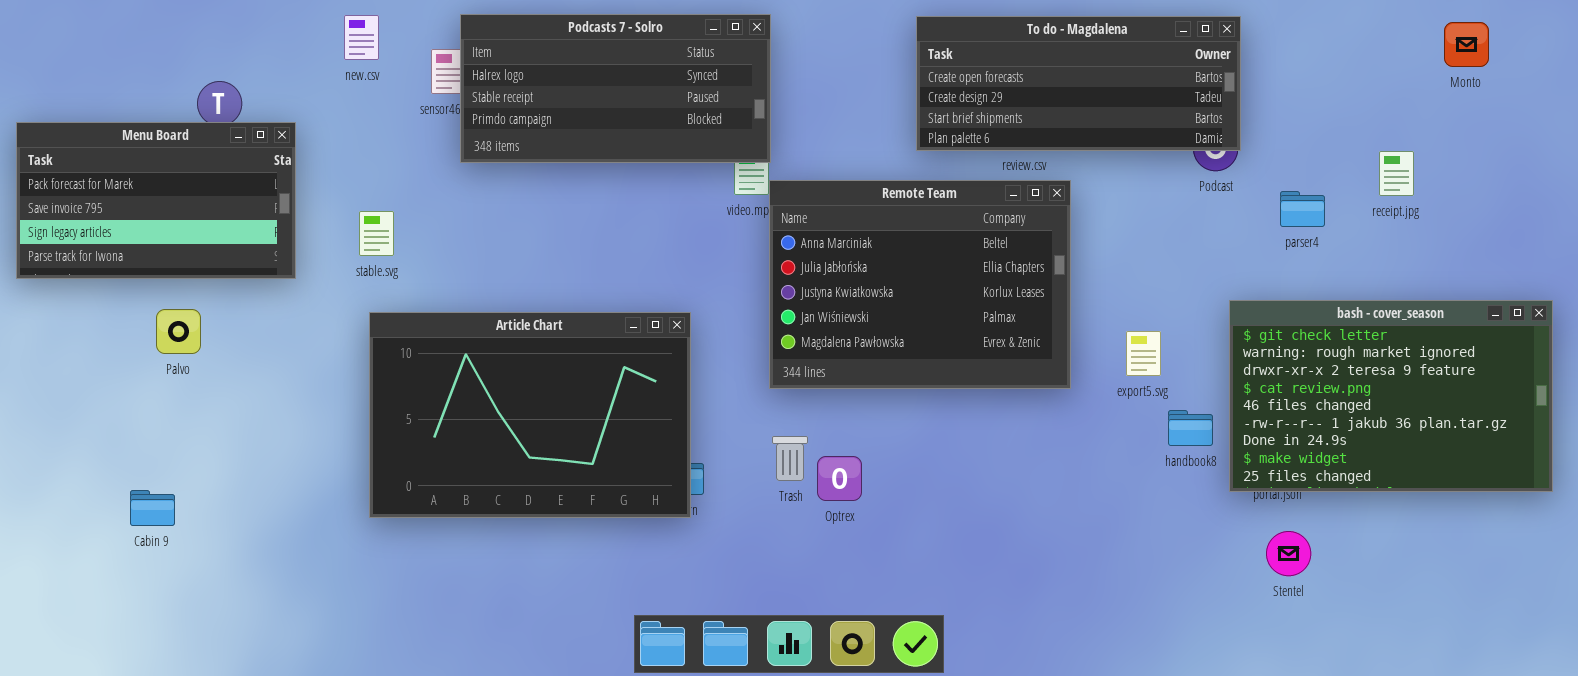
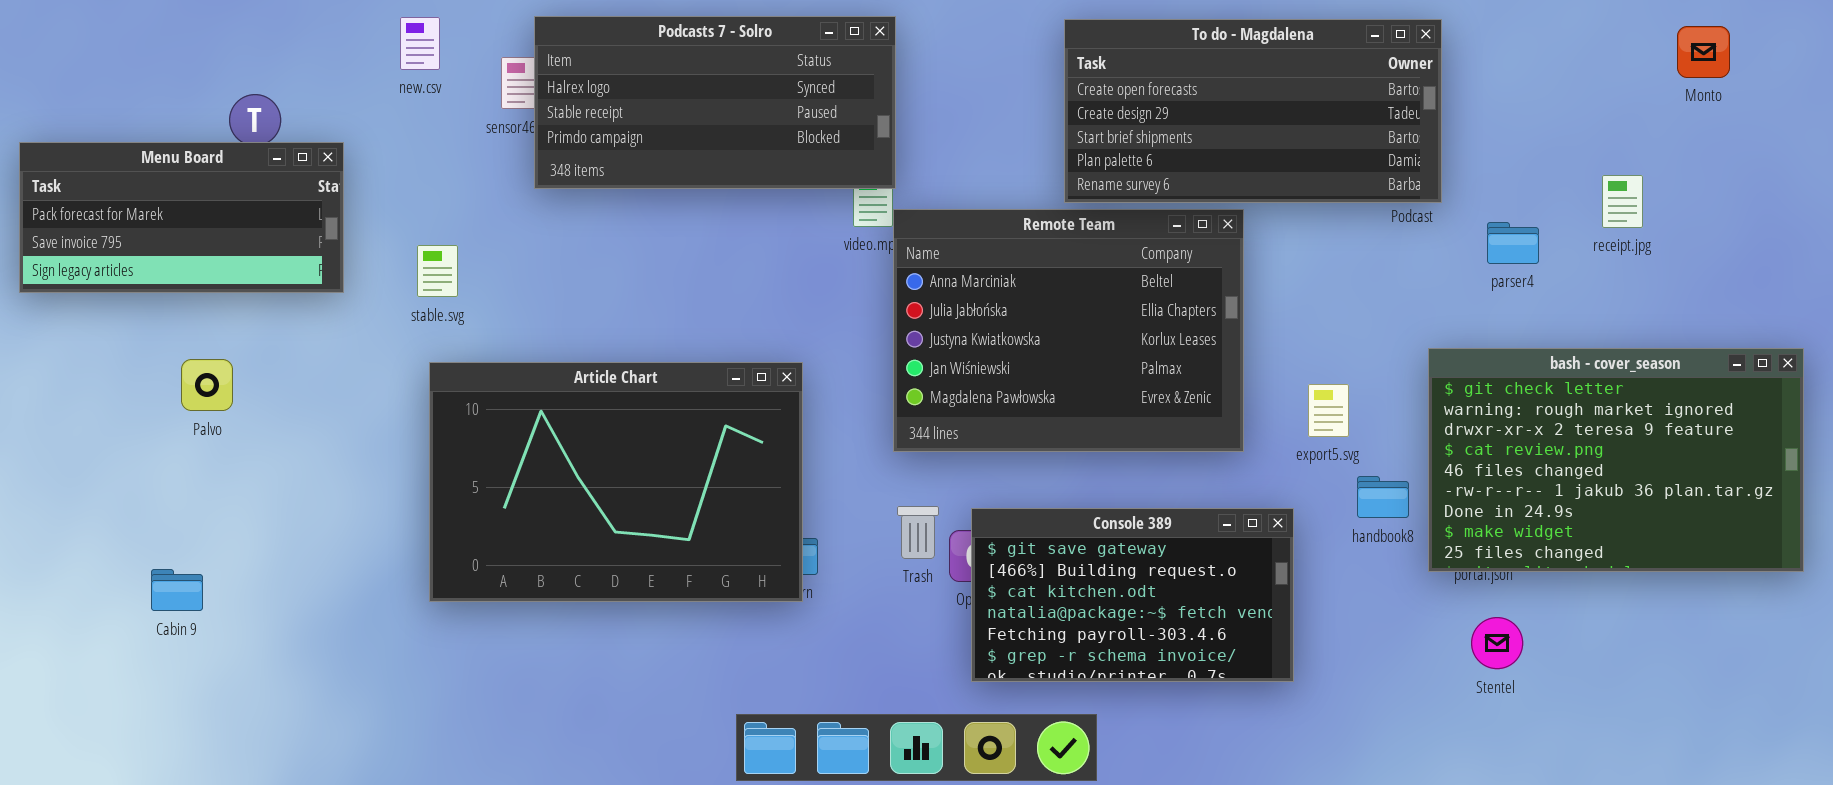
To do - Magdalena: [916,16,1241,151] -> [1064,19,1442,203], resized
Menu Board: [16,122,296,279] -> [19,142,344,293], resized
Console 389: none -> [971,508,1294,682], opened

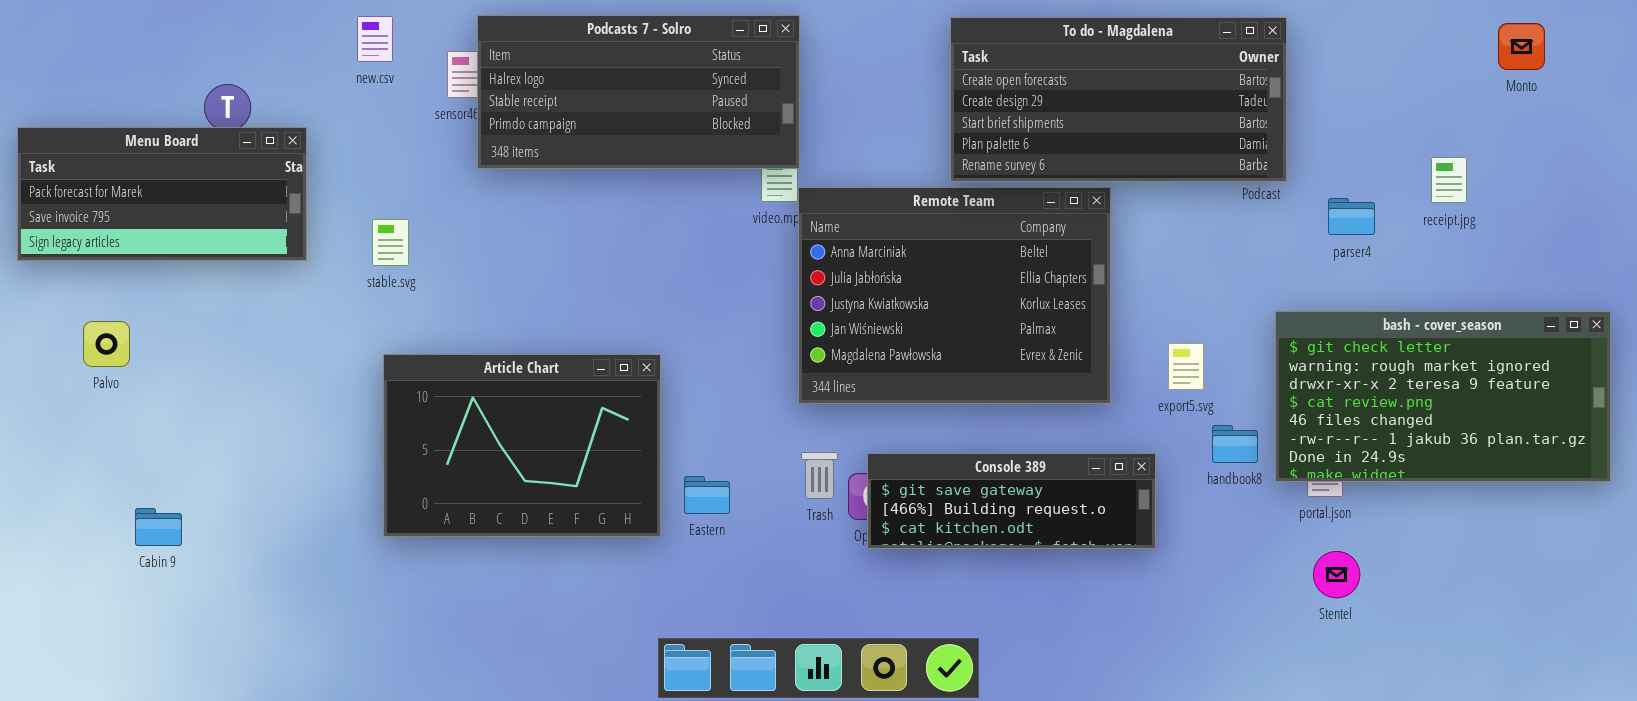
bash - cover_season: [1428,348,1804,572] -> [1275,311,1611,482], resized
Palvo: [181,359,233,411] -> [83,321,130,367], moved
Article Chart: [429,362,803,602] -> [383,354,661,537], resized
Console 389: [971,508,1294,682] -> [867,453,1156,549], resized

